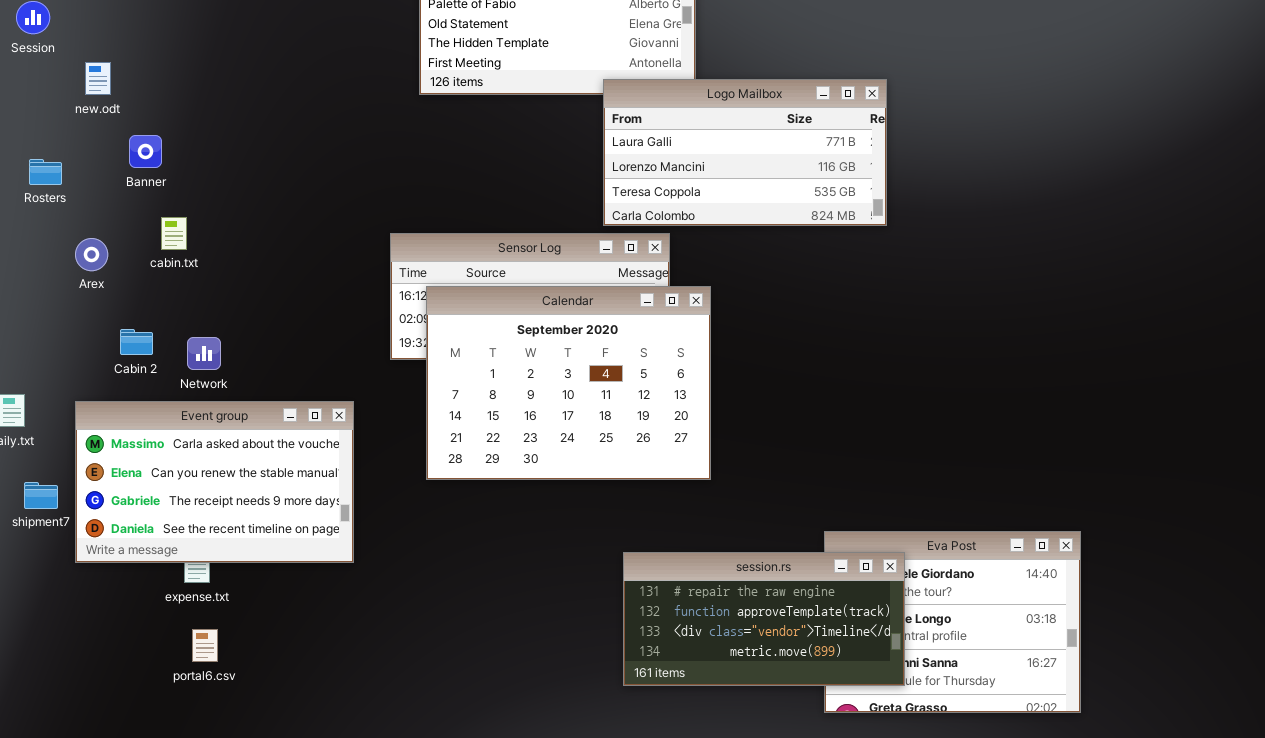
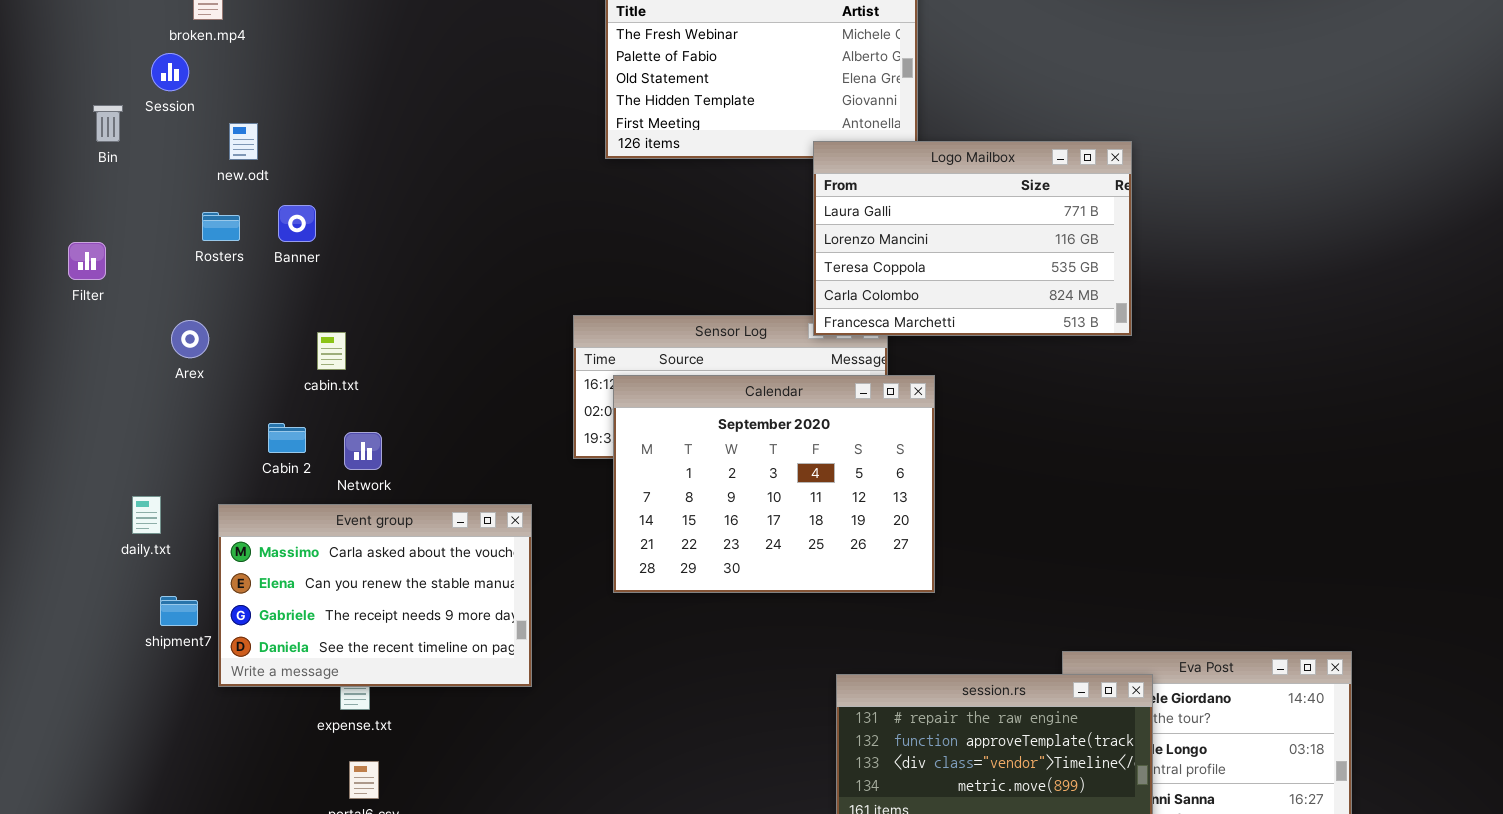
Logo Mailbox: [603,79,887,226] -> [813,141,1132,336], resized
Rosters: [29,159,62,185] -> [202,212,240,241], moved
cabin.txt: [161,217,187,250] -> [317,332,346,370], moved
Arex: [75,238,108,271] -> [171,320,209,358], moved

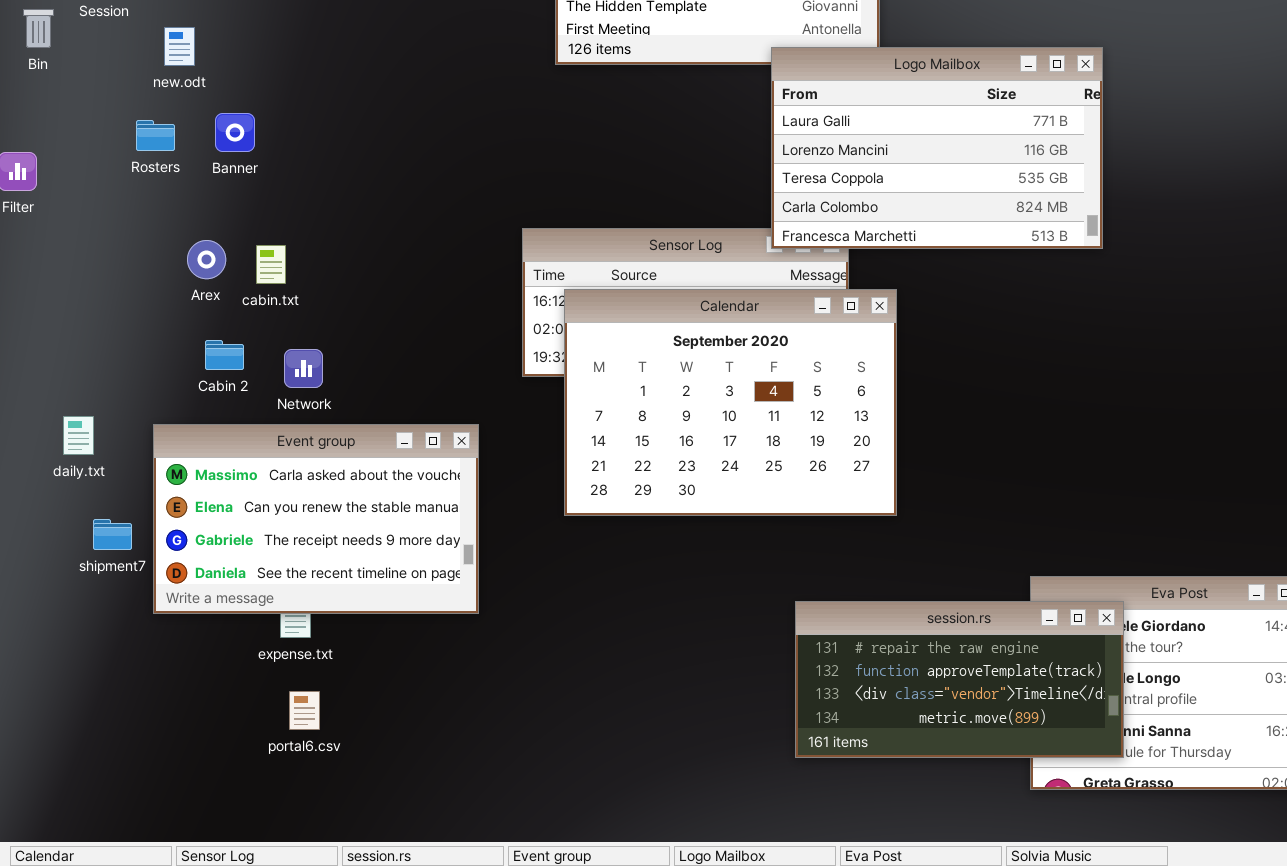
Arex: [171,320,209,358] -> [187,240,226,279], moved

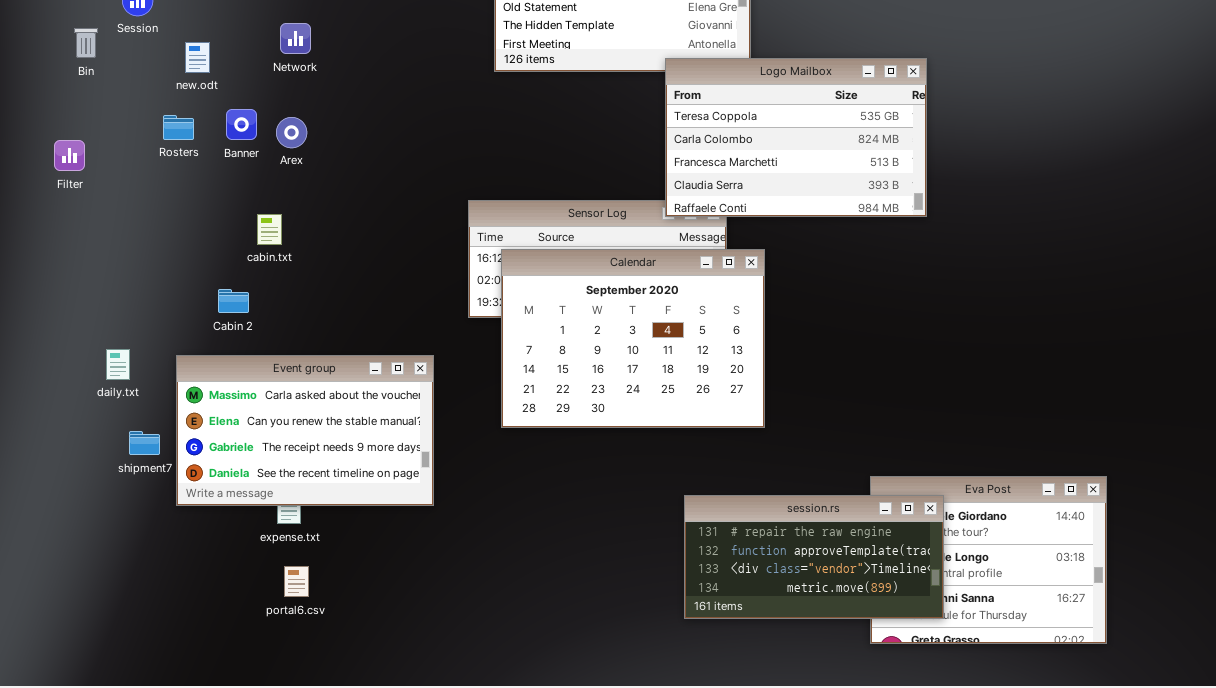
Logo Mailbox: [771,47,1103,249] -> [665,58,927,217], scrolled down 2 rows
Arex: [187,240,226,279] -> [276,117,307,148], moved
Network: [284,349,323,388] -> [280,23,311,54], moved

